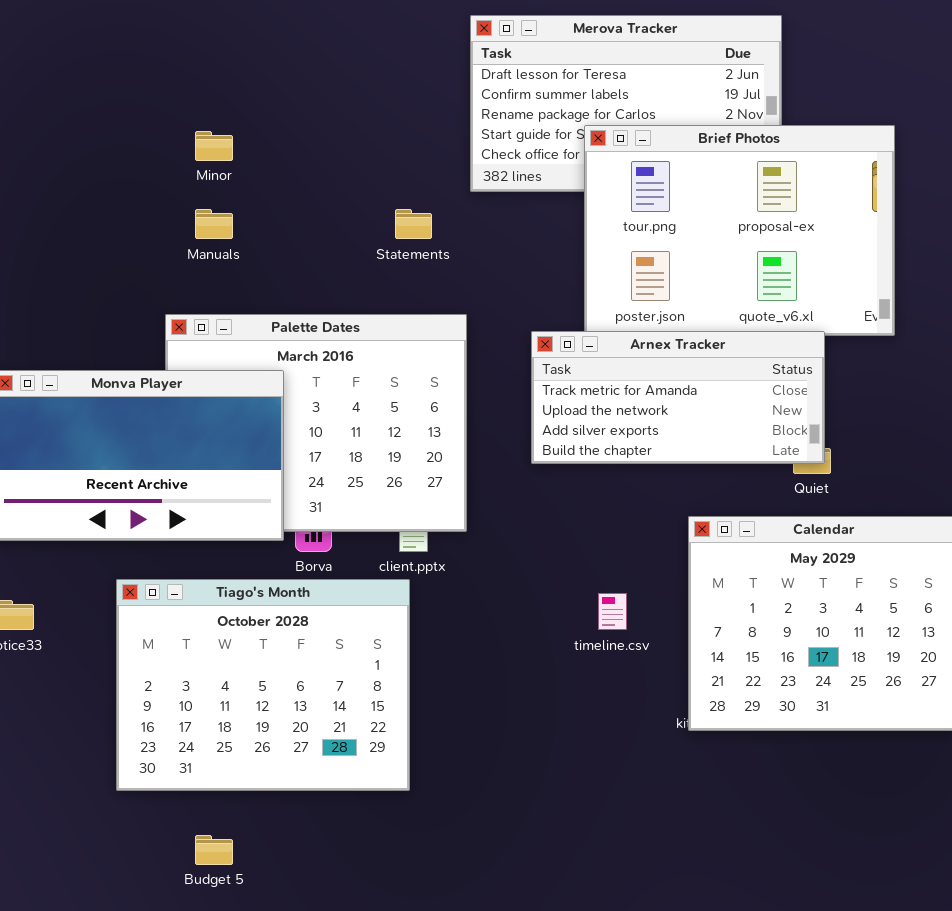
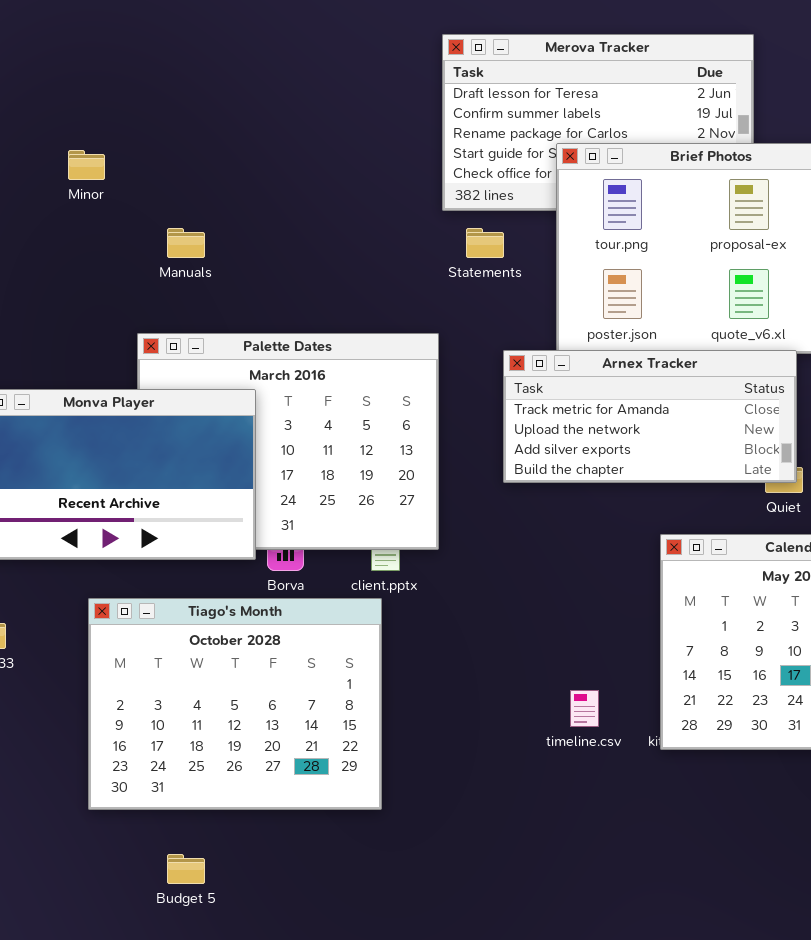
Minor: [195,131,233,161] -> [68,150,105,180], moved
Statements: [395,209,432,239] -> [466,228,504,258], moved
timeline.csv: [598,593,627,630] -> [570,690,599,727], moved

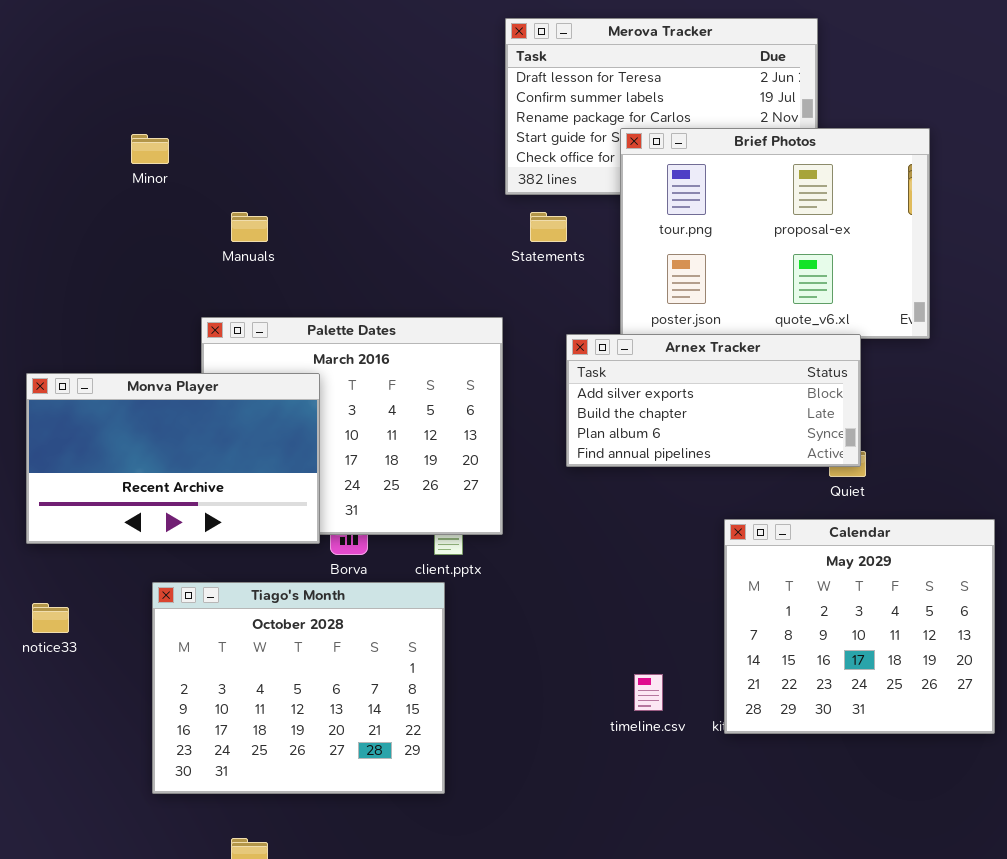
Arnex Tracker: [503,350,797,483] -> [566,334,861,467], scrolled down 2 rows

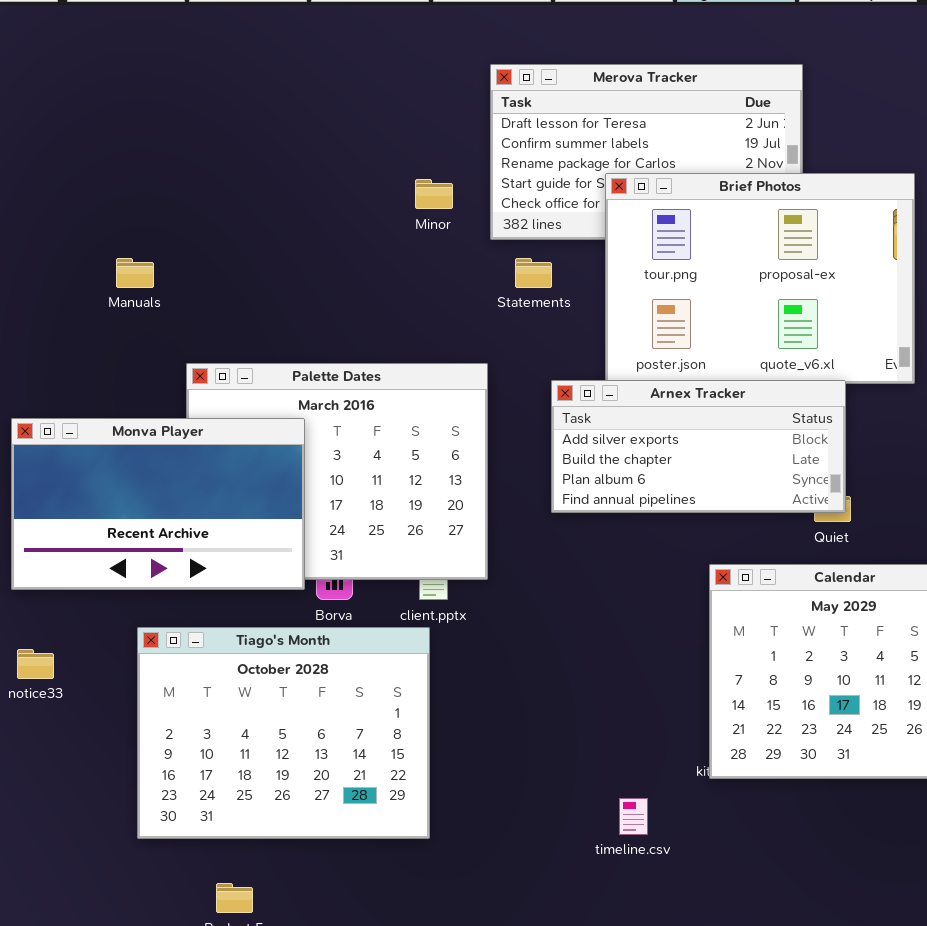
Minor: [131,134,169,164] -> [415,179,453,209], moved
Manuals: [231,212,268,242] -> [116,258,154,288], moved
timeline.csv: [634,674,663,711] -> [619,798,648,835], moved

